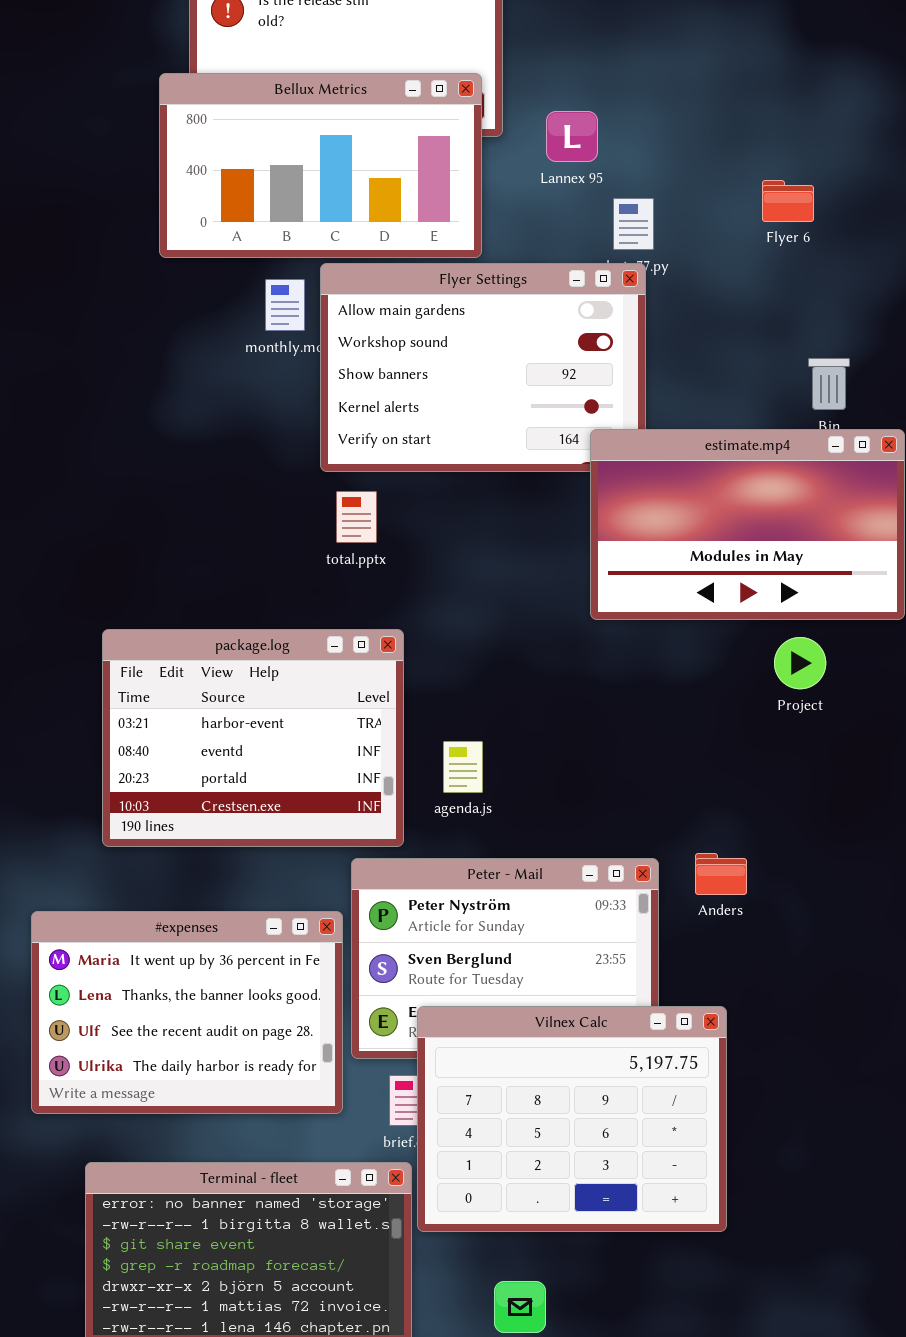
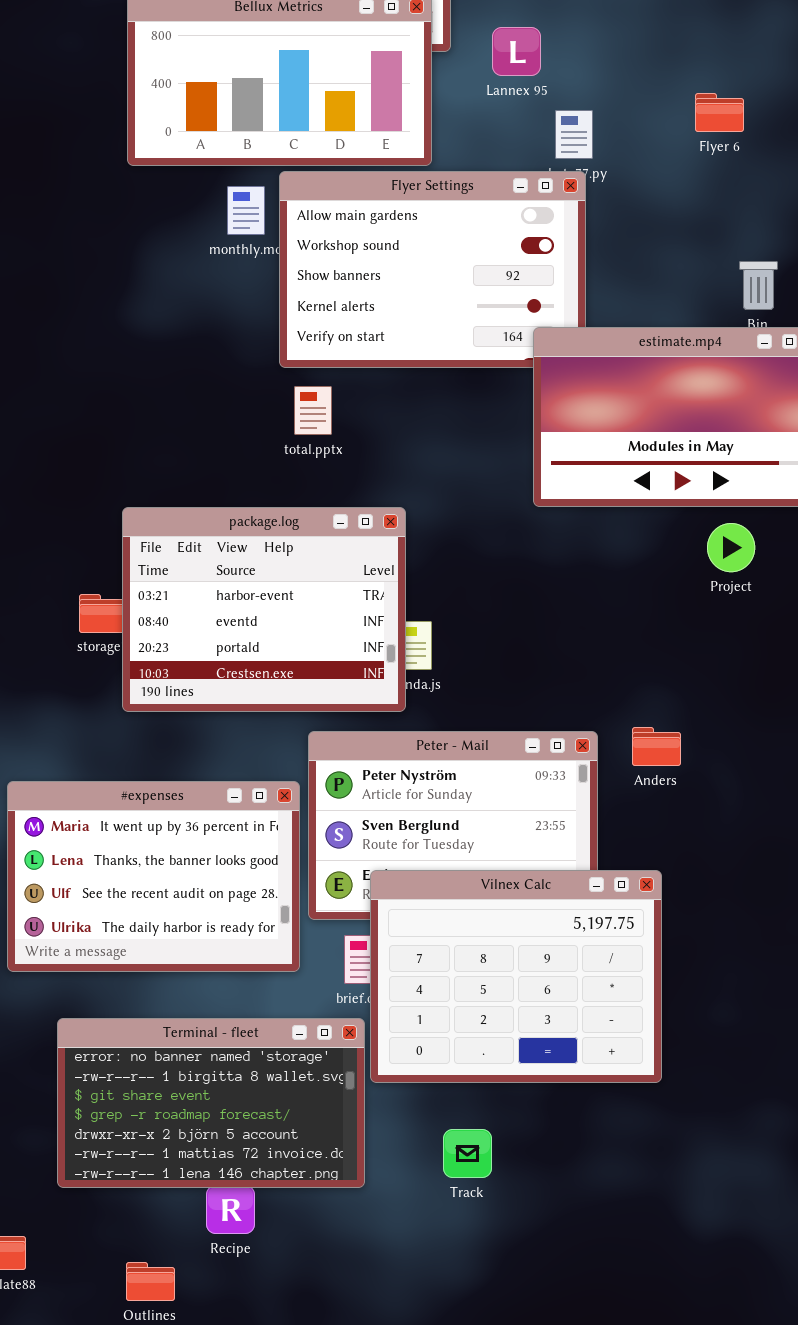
package.log: [102,629,404,847] -> [122,507,406,712], moved

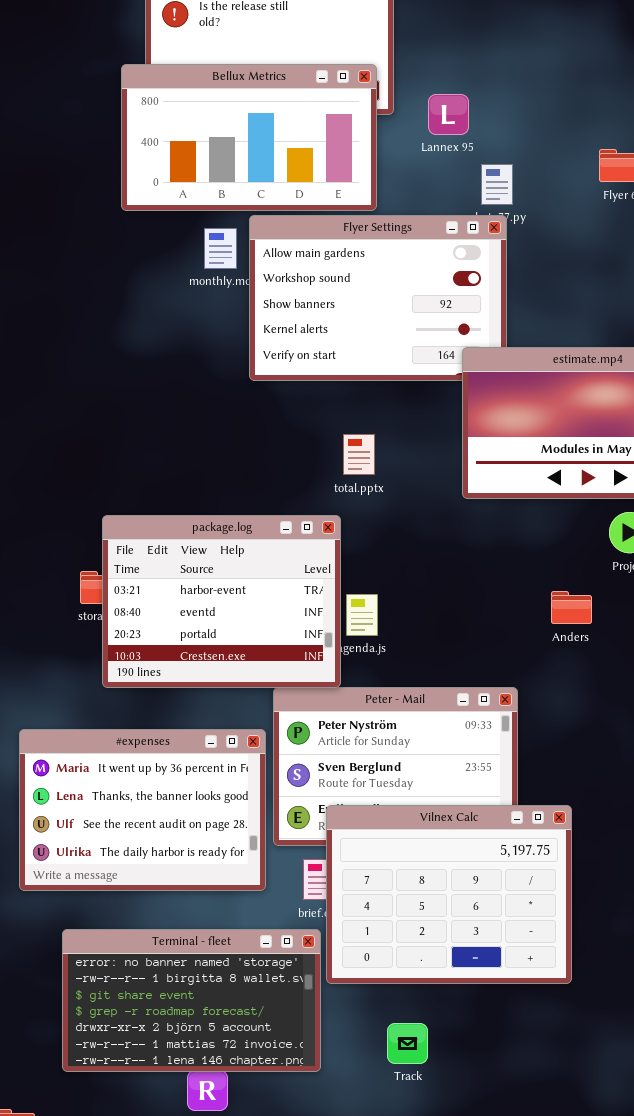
total.pptx: [294,386,332,435] -> [343,434,375,475], moved
package.log: [122,507,406,712] -> [102,515,341,688], moved
Anders: [632,727,681,766] -> [551,591,592,624], moved

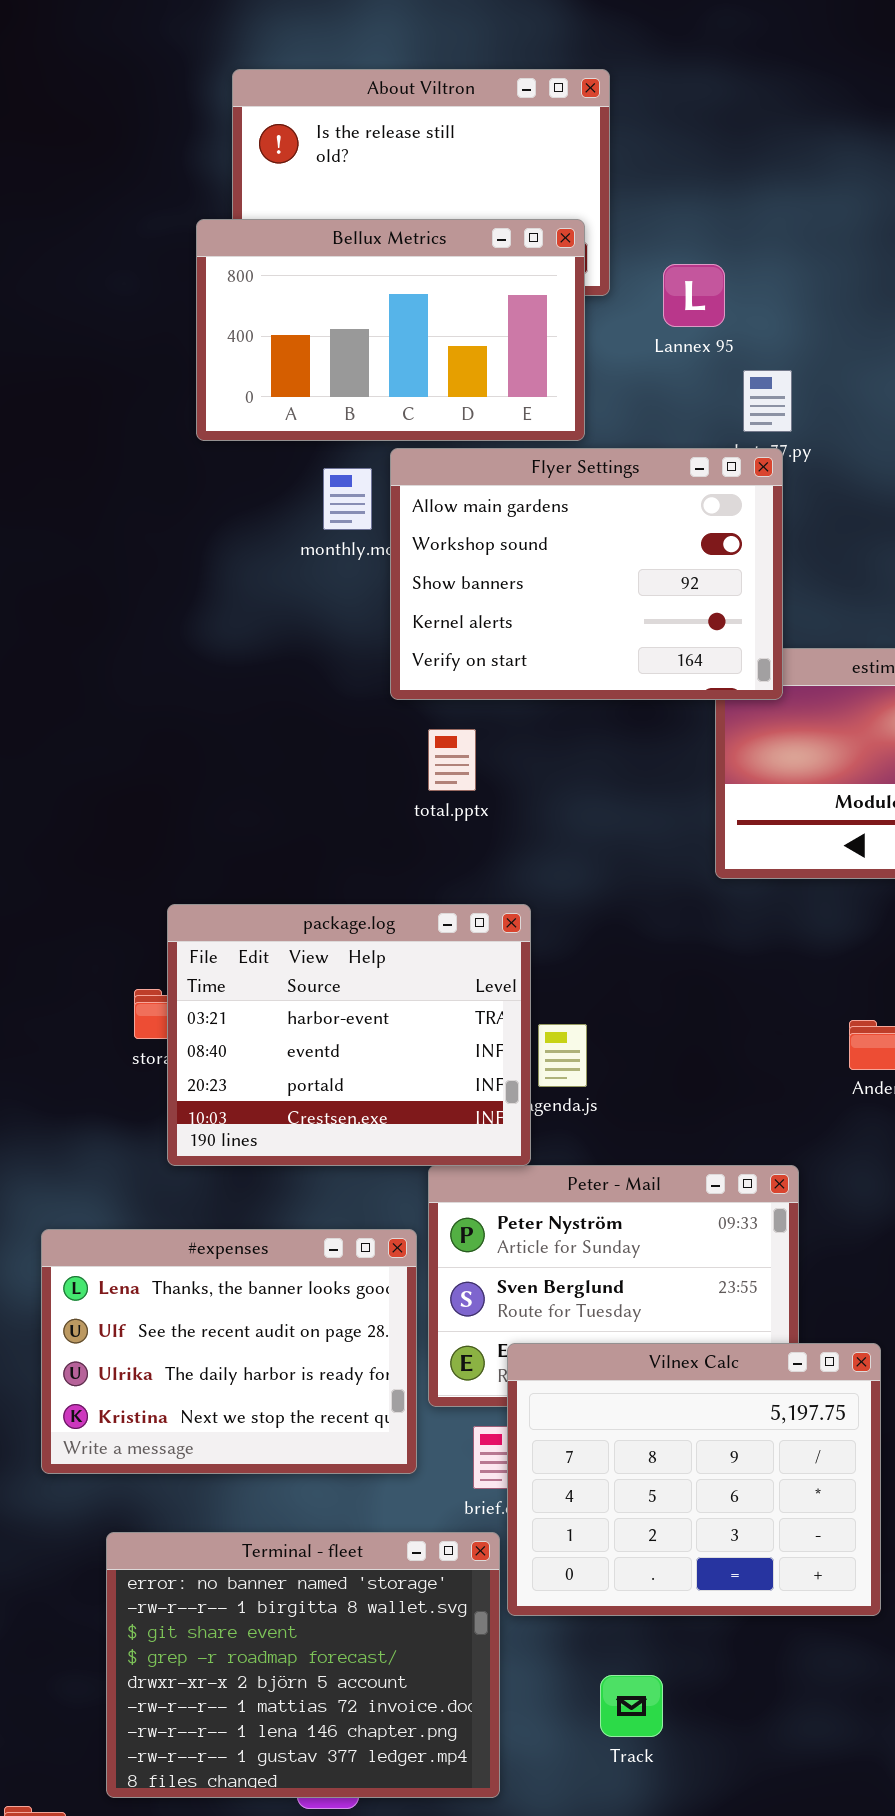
Flyer Settings: [249,215,507,381] -> [390,448,783,700], raised
total.pptx: [343,434,375,475] -> [428,729,476,791], moved
#expenses: [19,729,266,891] -> [41,1229,417,1474], scrolled down 1 row
Terminal - fleet: [62,929,321,1072] -> [106,1532,500,1798], resized

